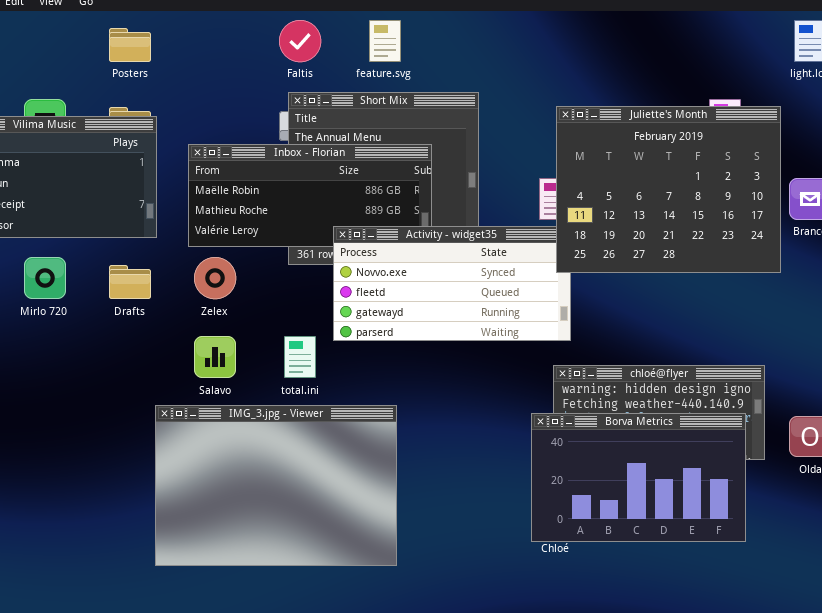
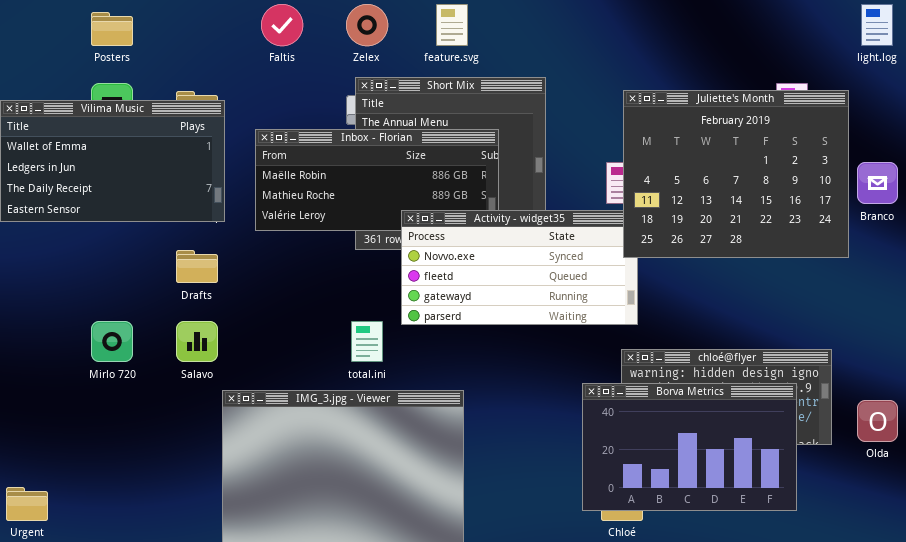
Faltis: [279,20,321,62] -> [261,4,303,46], moved
Posters: [109,28,151,62] -> [91,12,133,46], moved
Mirlo 720: [24,257,66,299] -> [91,321,133,362], moved
Zelex: [194,257,236,299] -> [346,4,388,46], moved
Salavo: [194,336,236,378] -> [176,321,218,362], moved
Borva Metrics: [531,413,746,542] -> [582,383,797,511], moved

